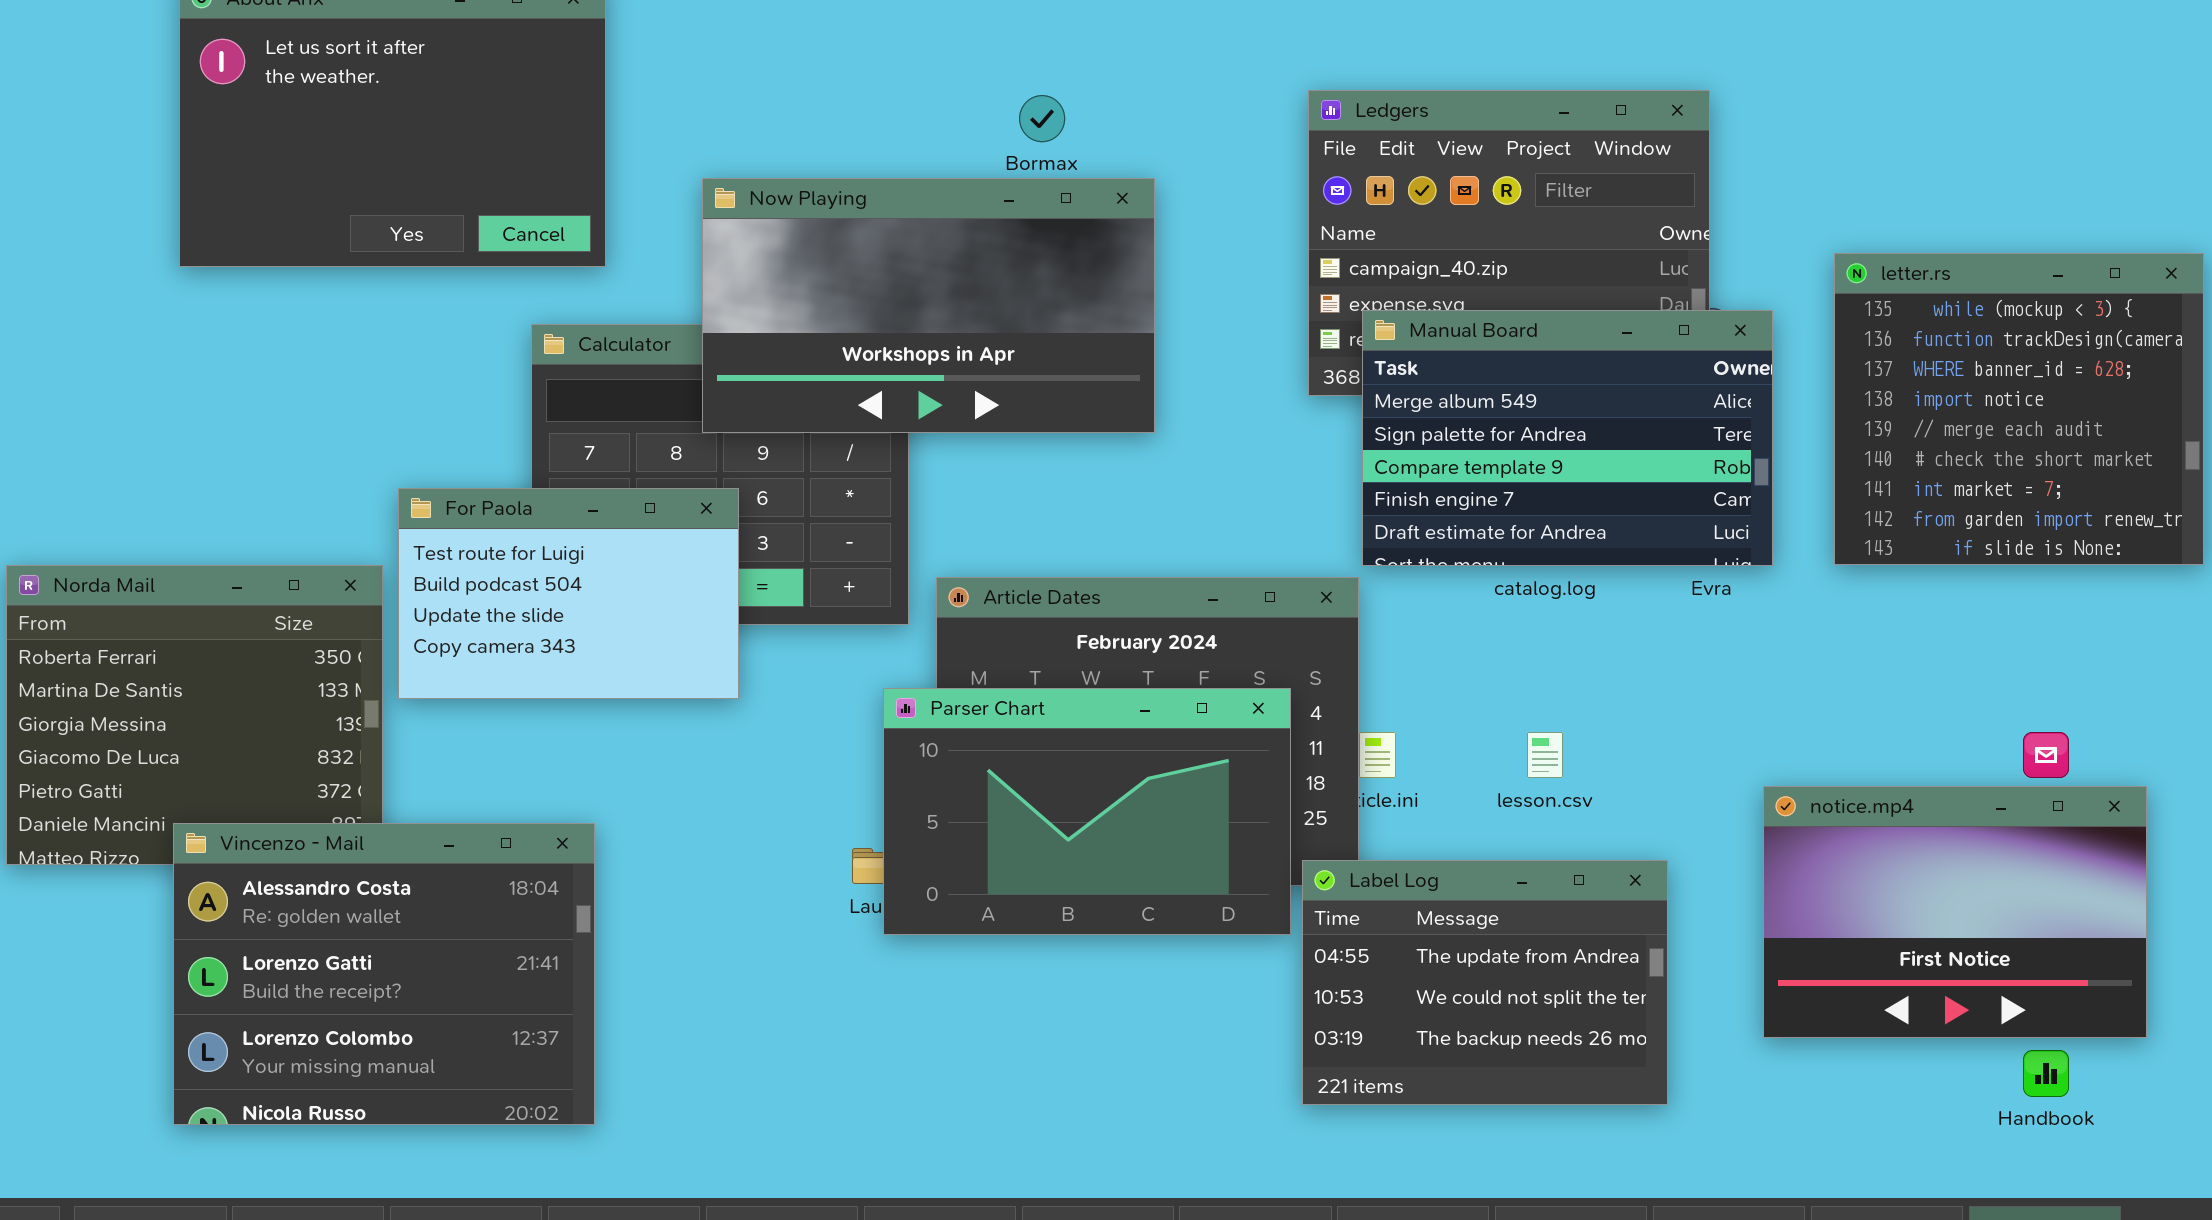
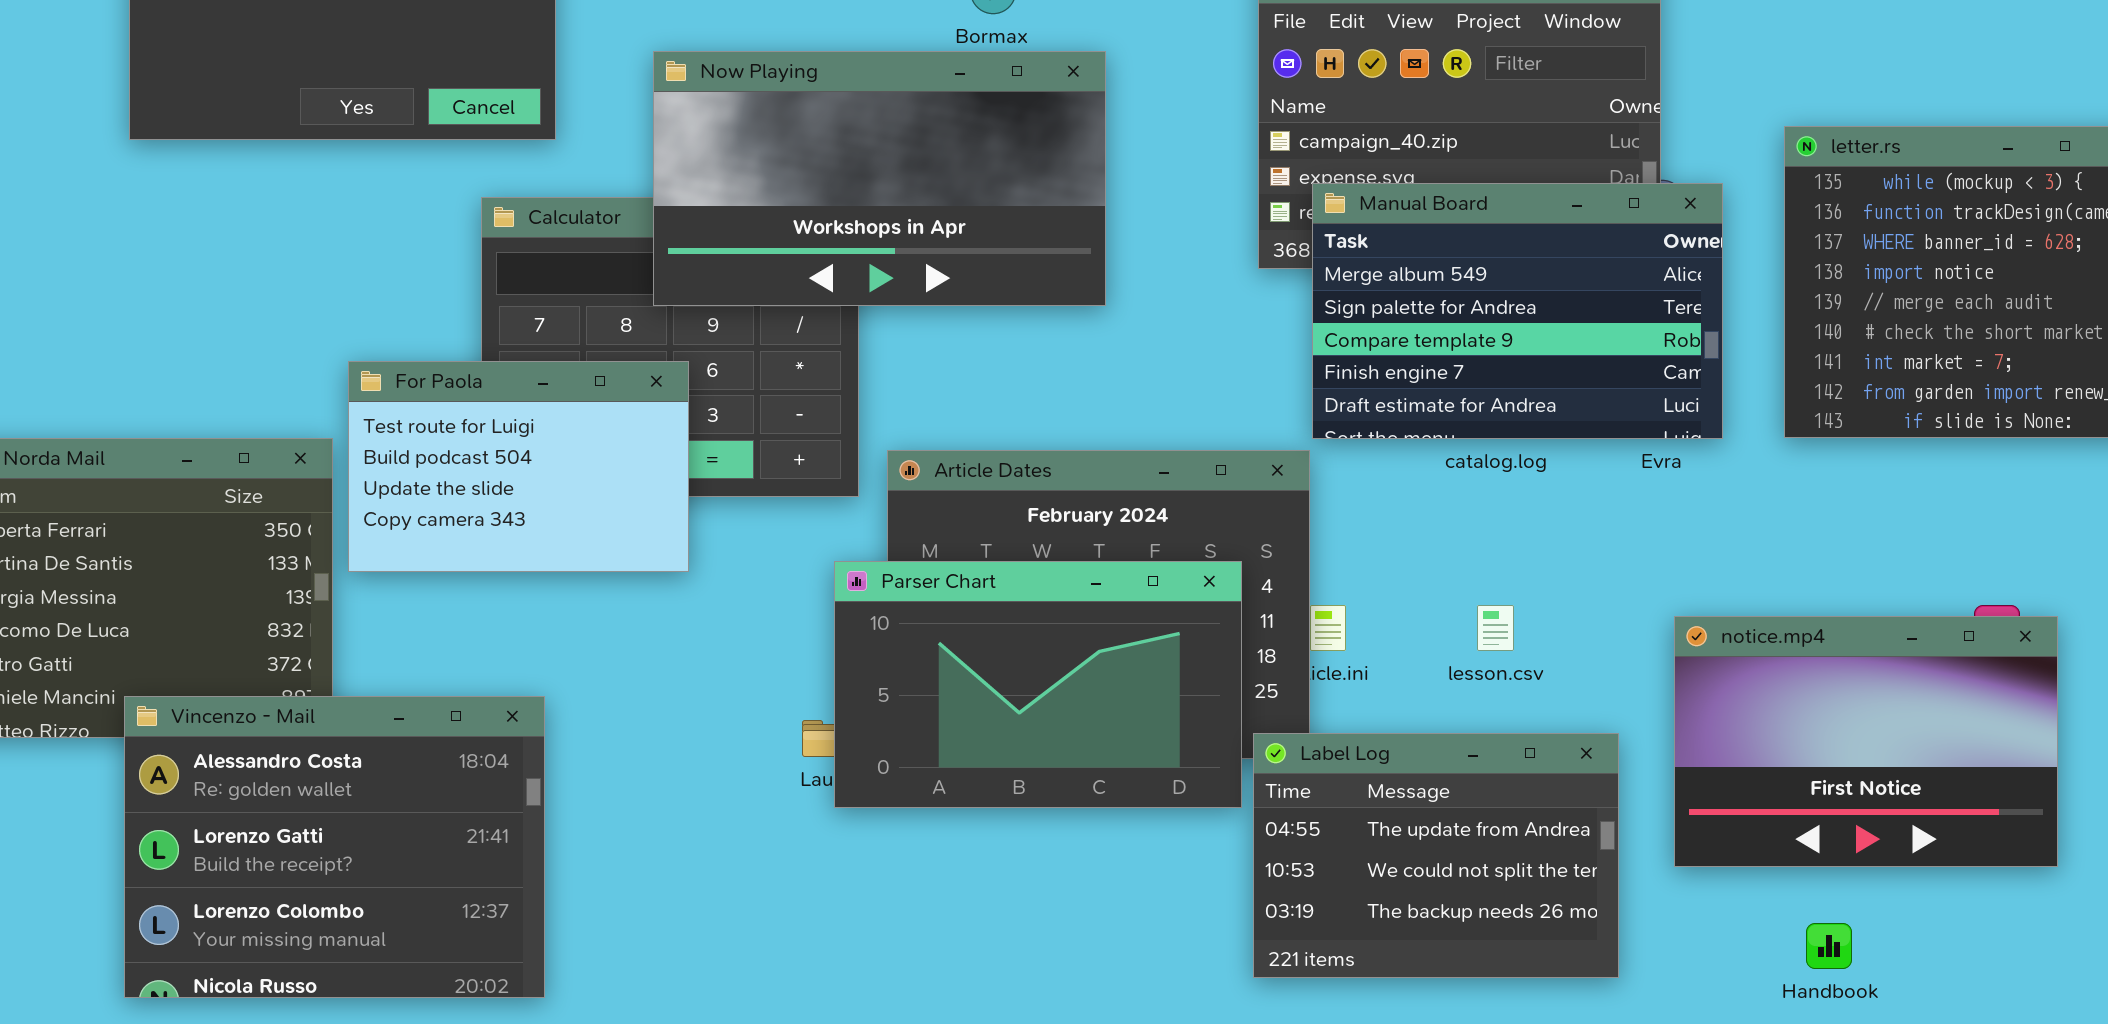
notice.mp4: [1763,786,2147,1038] -> [1674,616,2058,867], moved
Handbook: [2023,1050,2069,1097] -> [1806,923,1852,969], moved

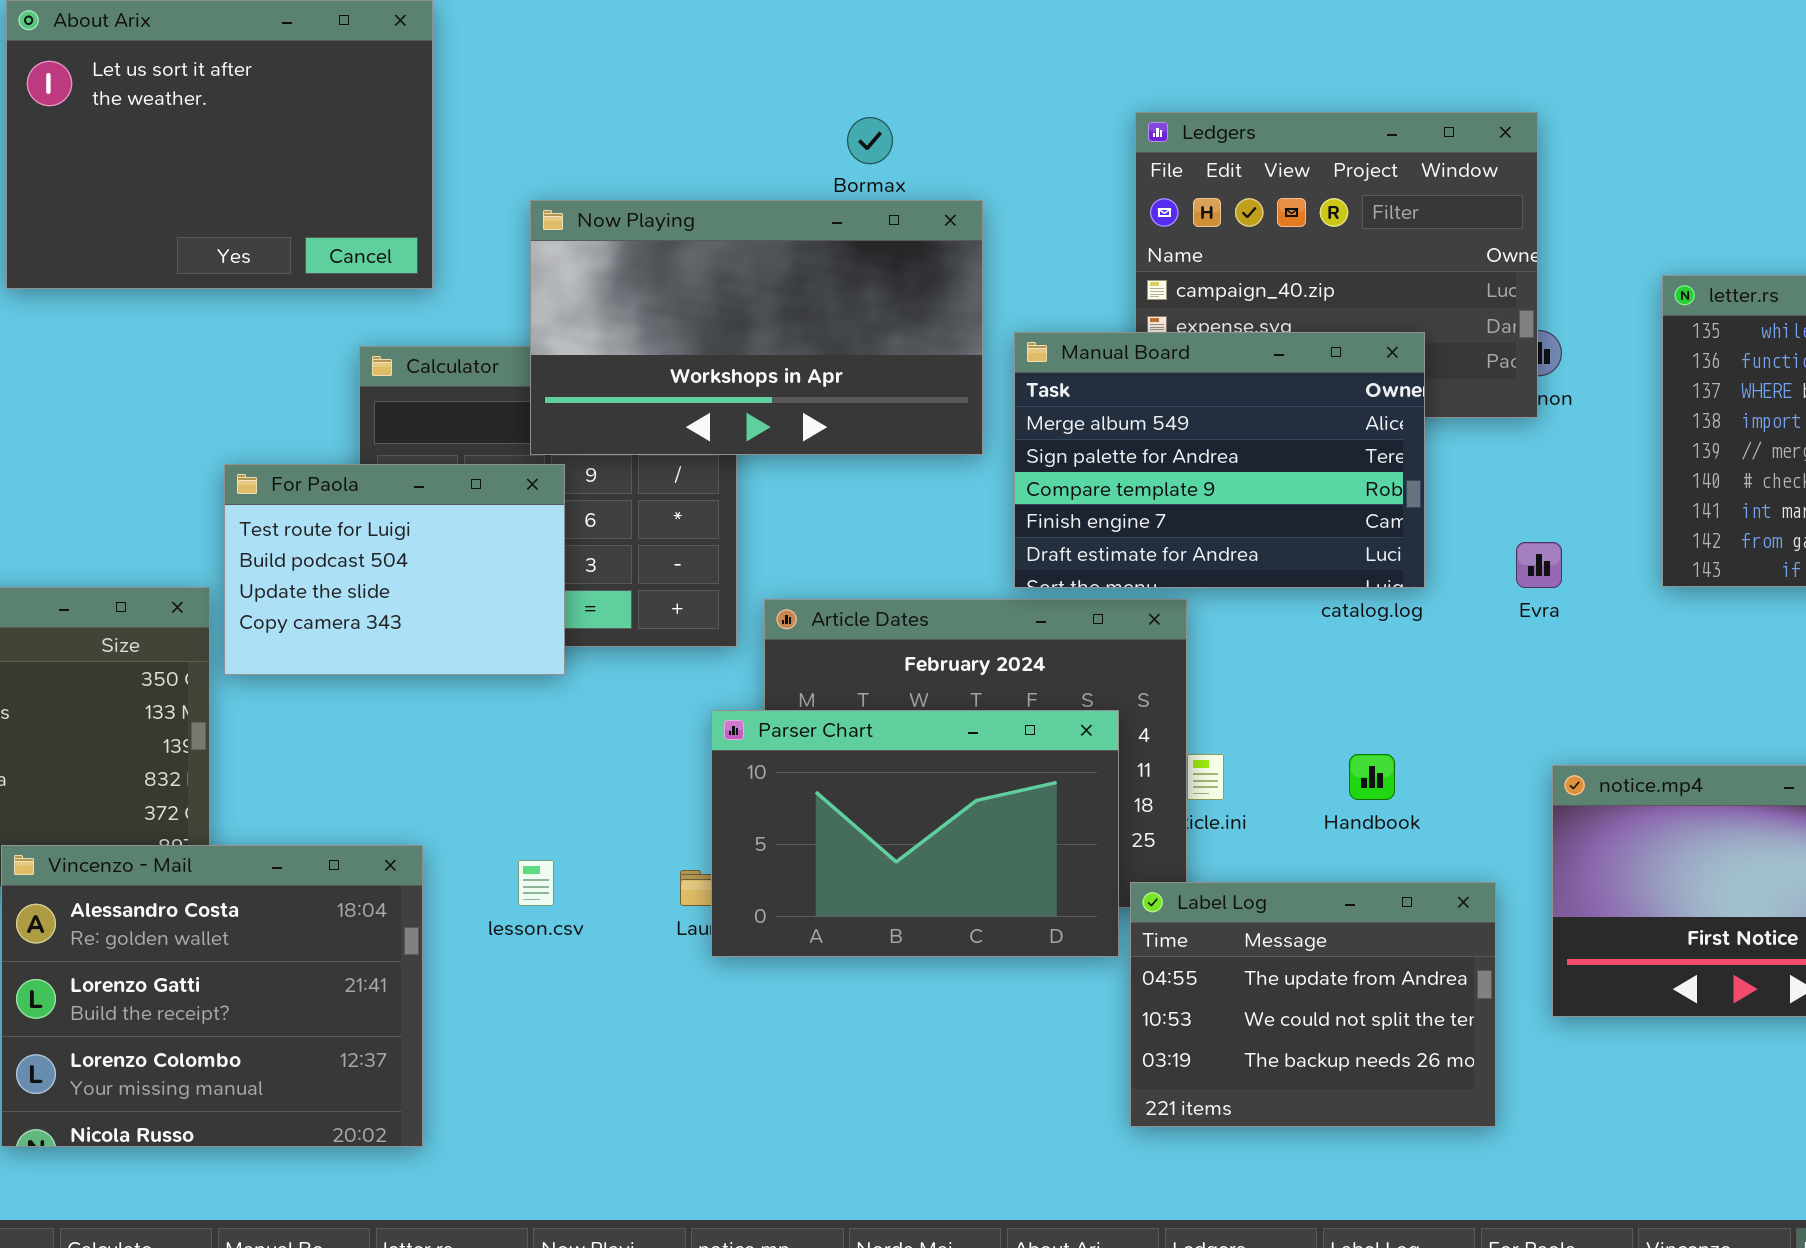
Manual Board: [1312,183,1723,439] -> [1014,332,1425,588], moved
For Paola: [348,361,689,572] -> [224,464,565,675], moved
lesson.csv: [1477,605,1514,651] -> [518,860,554,906], moved
Handbook: [1806,923,1852,969] -> [1349,754,1395,800], moved

